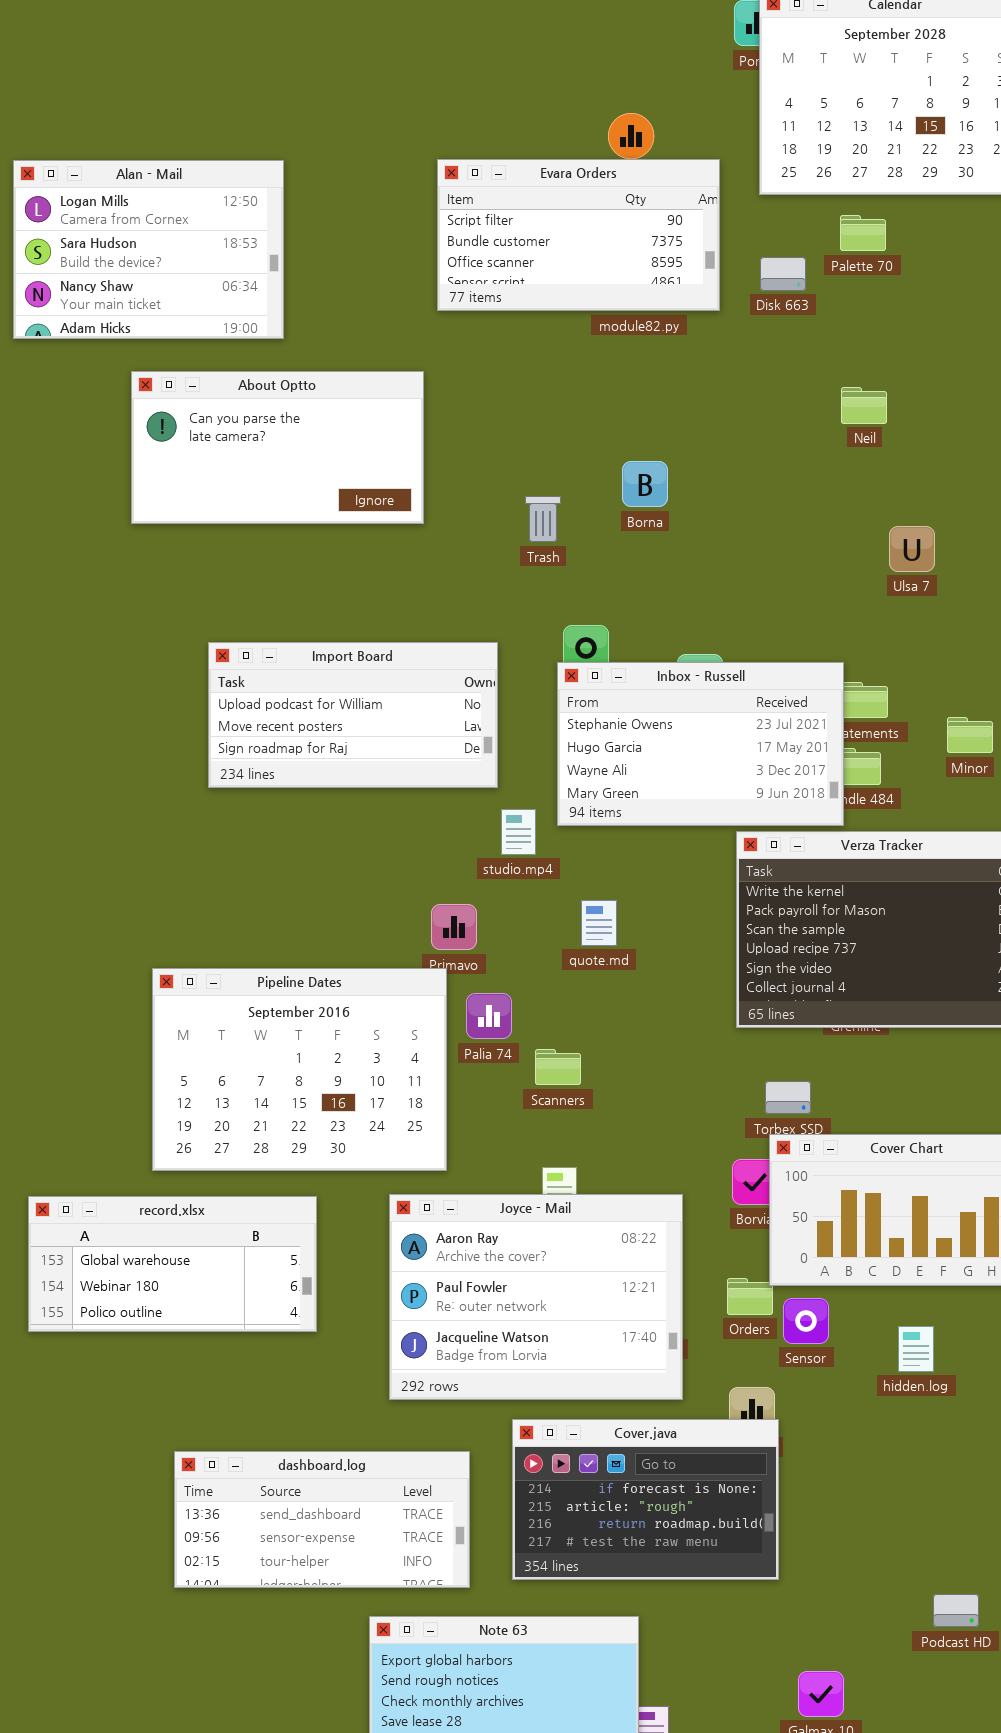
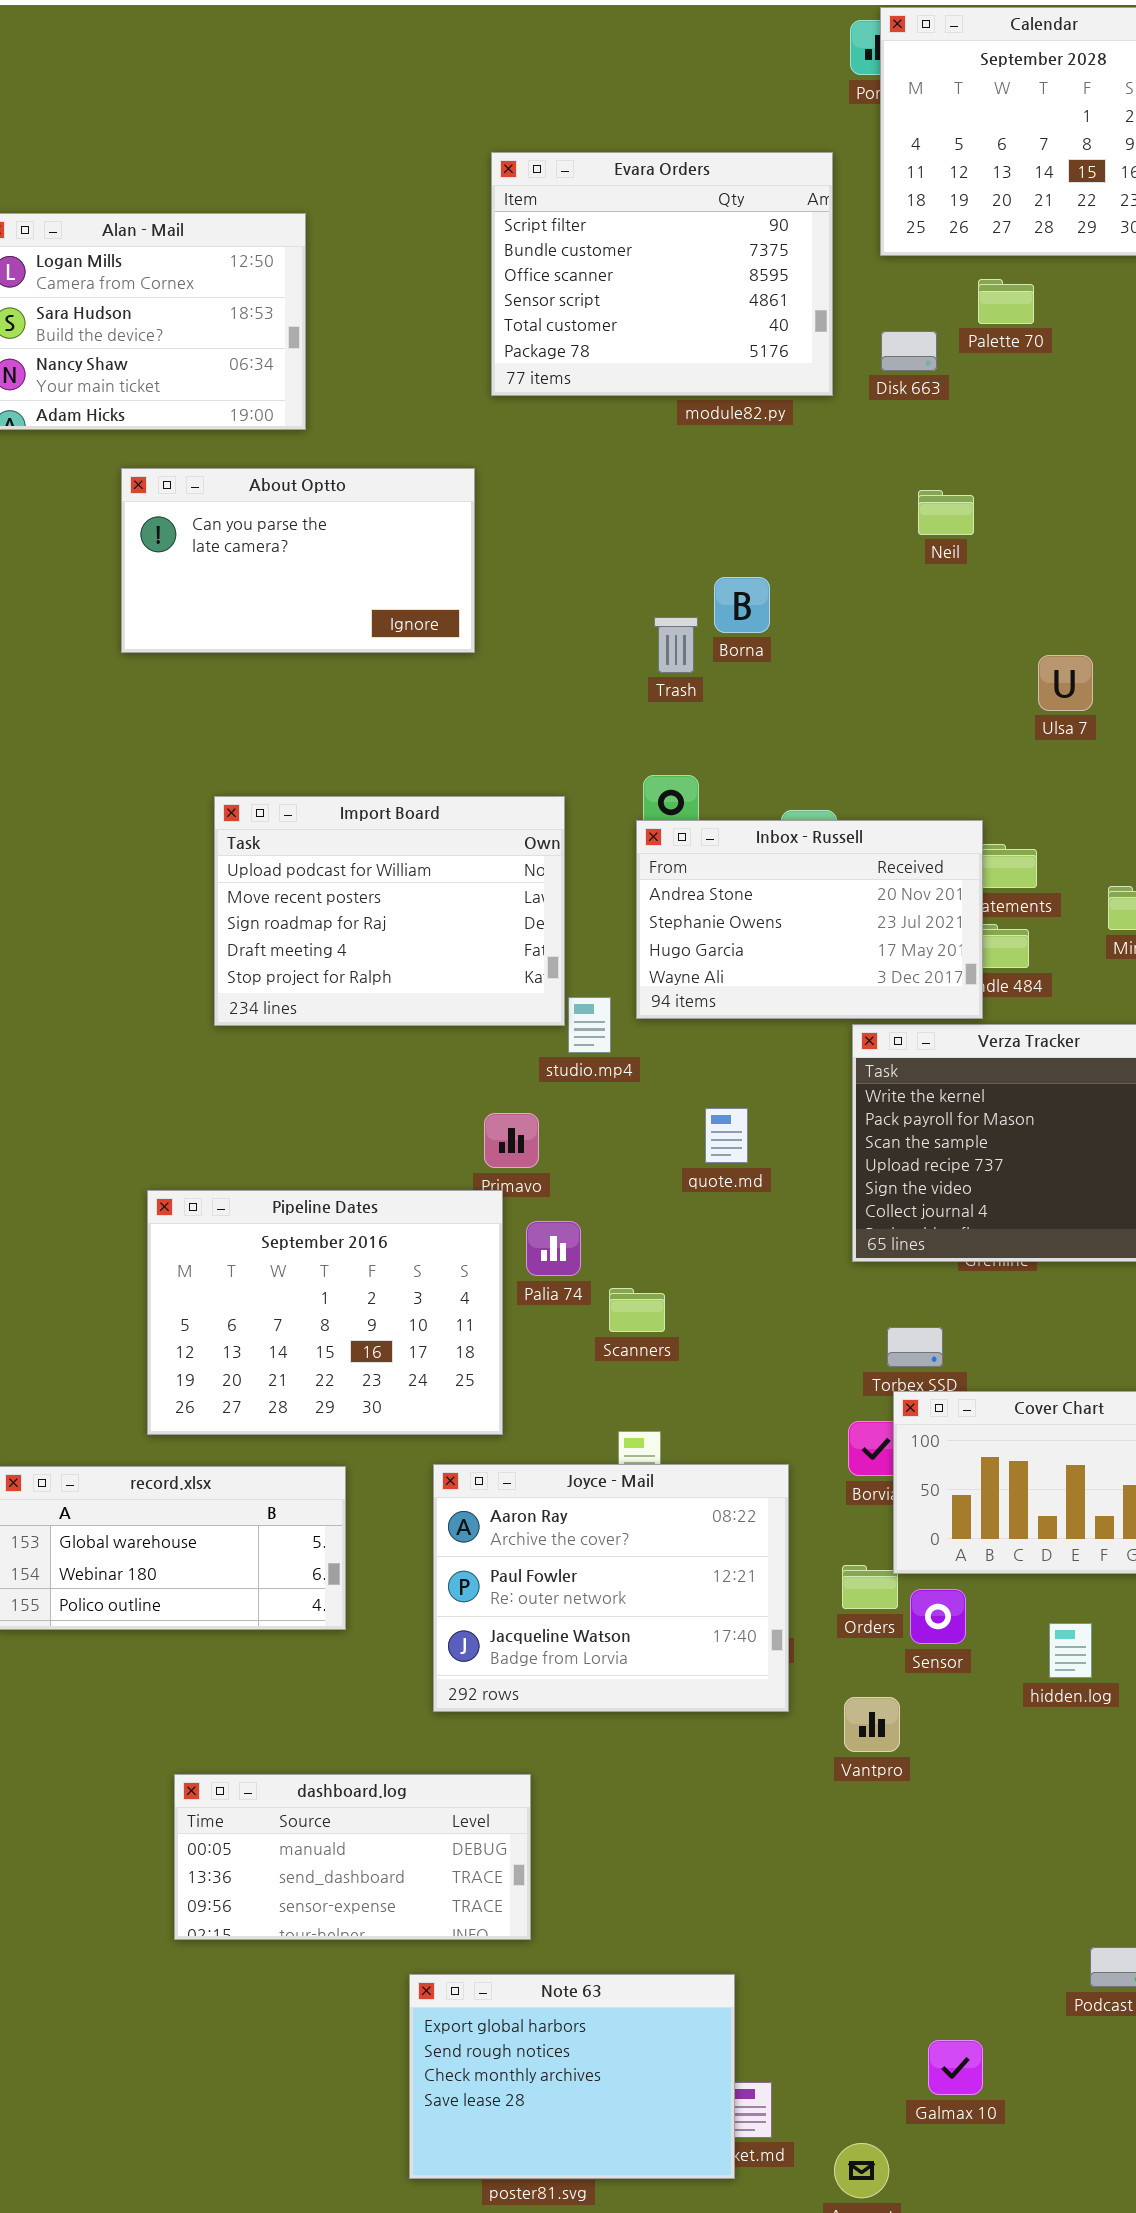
Evara Orders: [437,159,720,311] -> [491,152,833,396], resized
Neil: [841,387,887,424] -> [918,490,974,535], moved
Trash: [525,496,561,542] -> [654,617,698,673], moved
Import Board: [208,642,498,788] -> [214,796,565,1026], resized
Inbox - Russell: [557,662,844,826] -> [636,820,983,1019], scrolled up 1 row
quote.md: [581,900,617,946] -> [705,1108,748,1163], moved
Cover.java: [512,1419,779,1580] -> none, closed
dashboard.log: [174,1451,470,1588] -> [174,1774,531,1940], scrolled up 1 row

